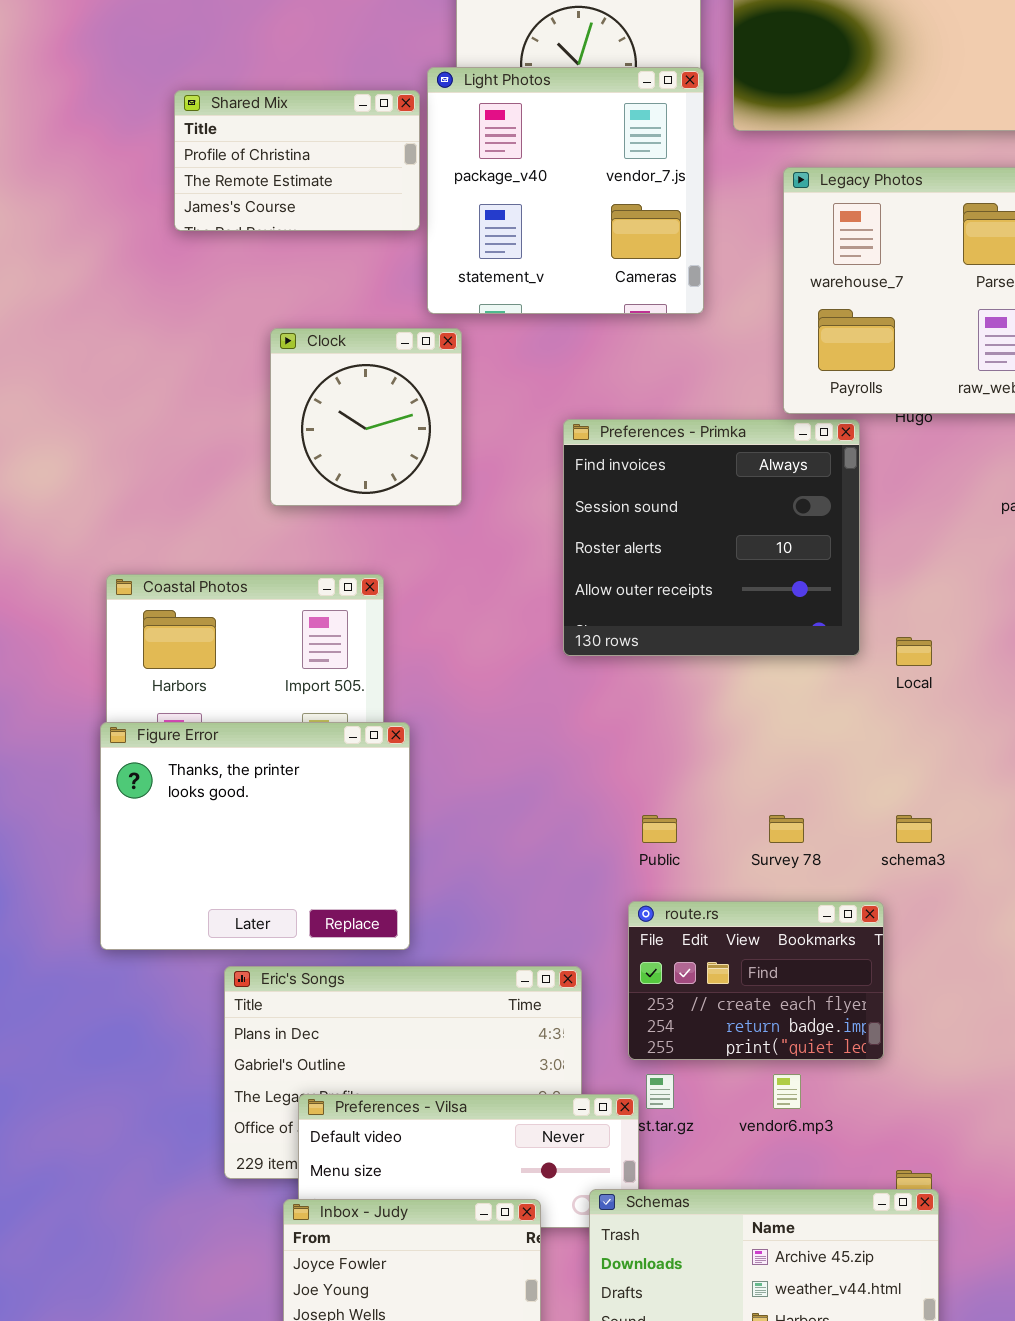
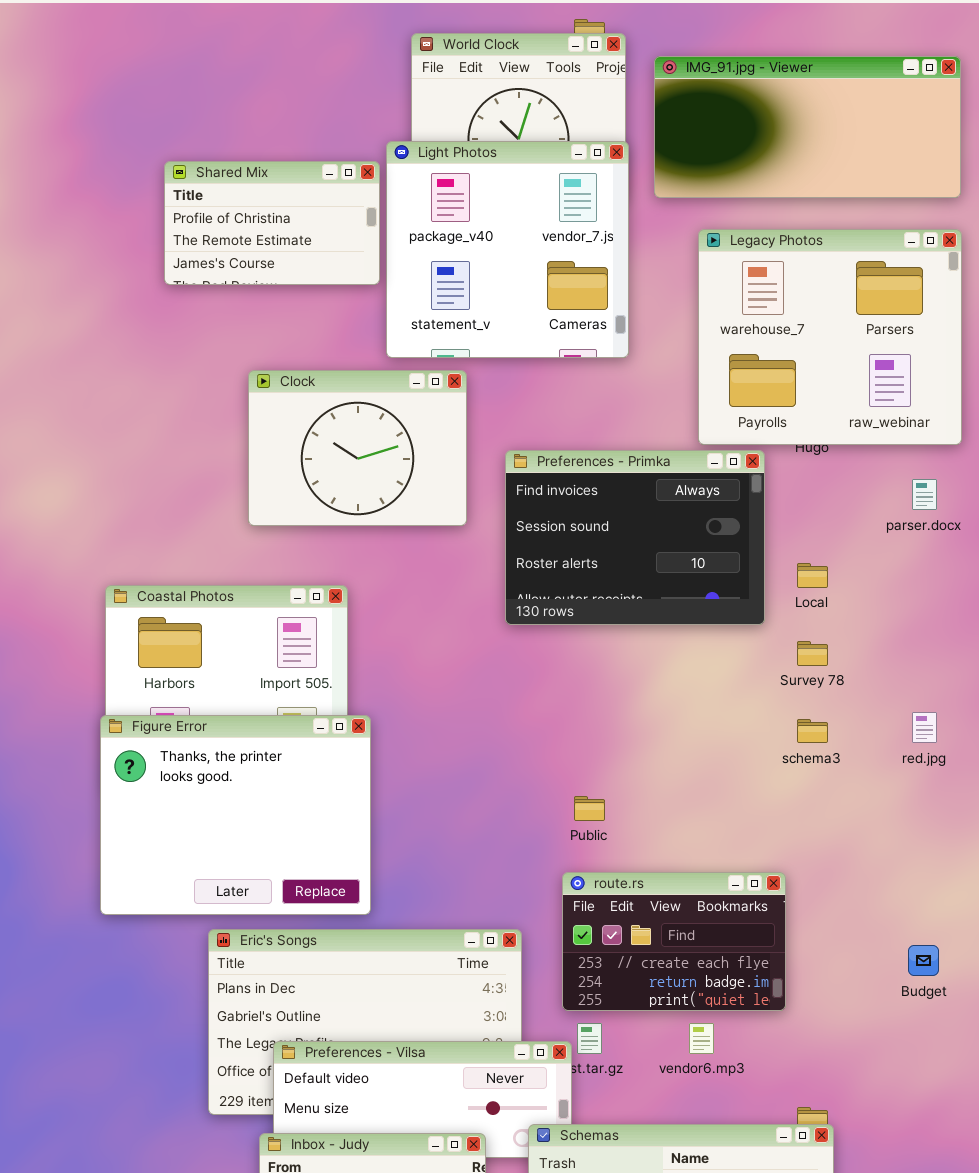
Clock: [270,328,462,506] -> [248,370,467,526], resized
Preferences - Primka: [563,419,860,656] -> [505,450,765,625], resized
Local: [896,637,932,666] -> [797,563,828,588], moved
Survey 78: [769,815,804,843] -> [797,641,828,666], moved
schema3: [896,815,932,843] -> [797,719,828,743], moved

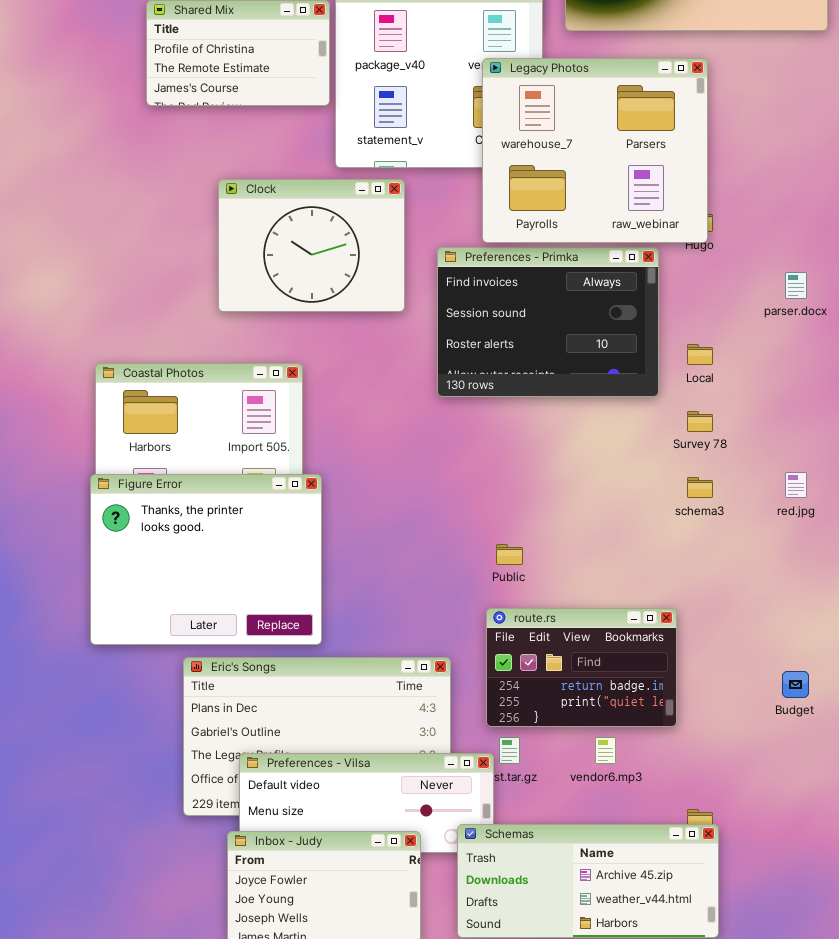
Legacy Photos: [698,229,962,445] -> [482,58,708,243], moved
route.rs: [562,872,786,1011] -> [486,608,677,727], scrolled down 1 row

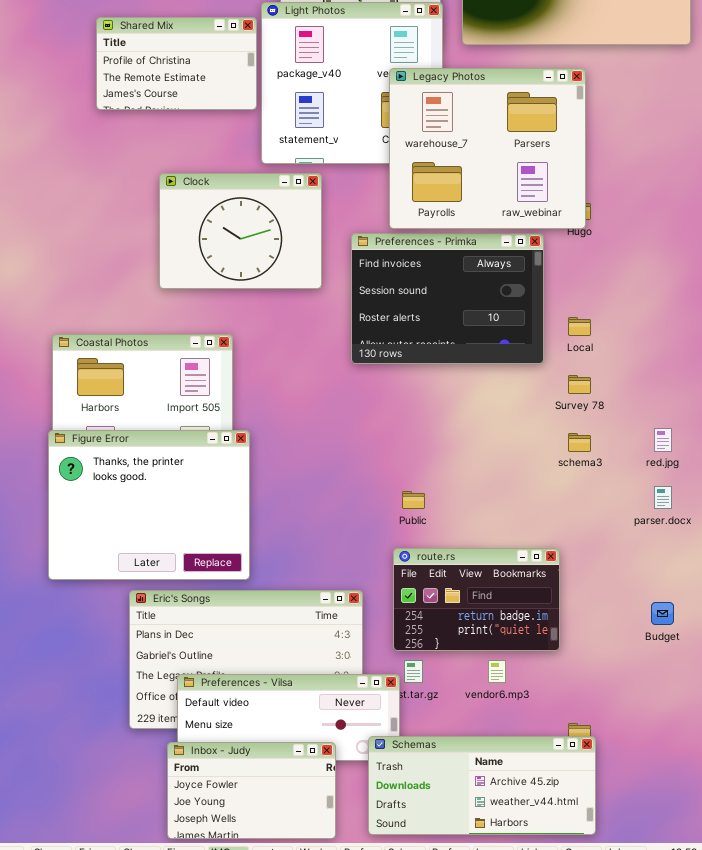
parser.docx: [785,272,807,299] -> [654,486,672,509], moved

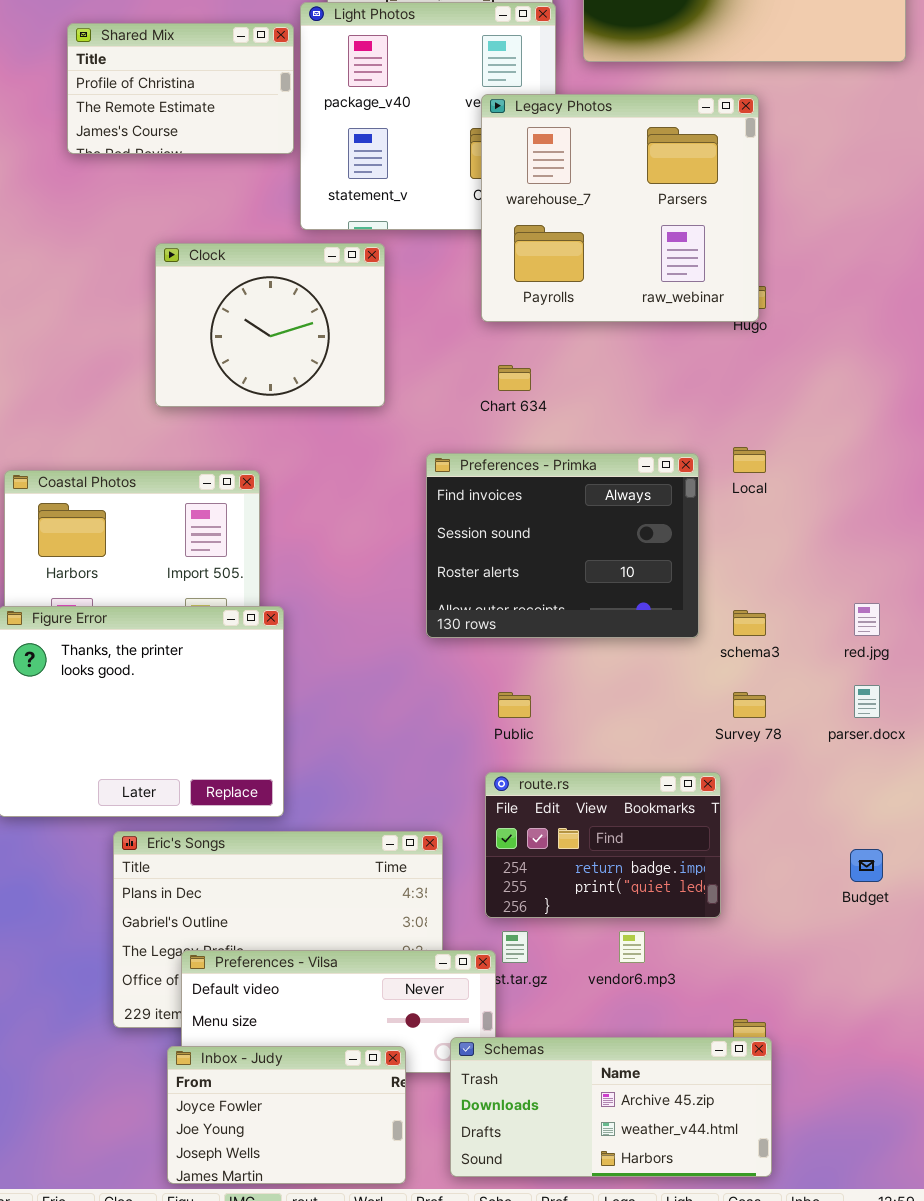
Preferences - Primka: [351,233,544,364] -> [426,453,699,638], moved
Survey 78: [568,375,591,394] -> [733,692,766,718], moved

